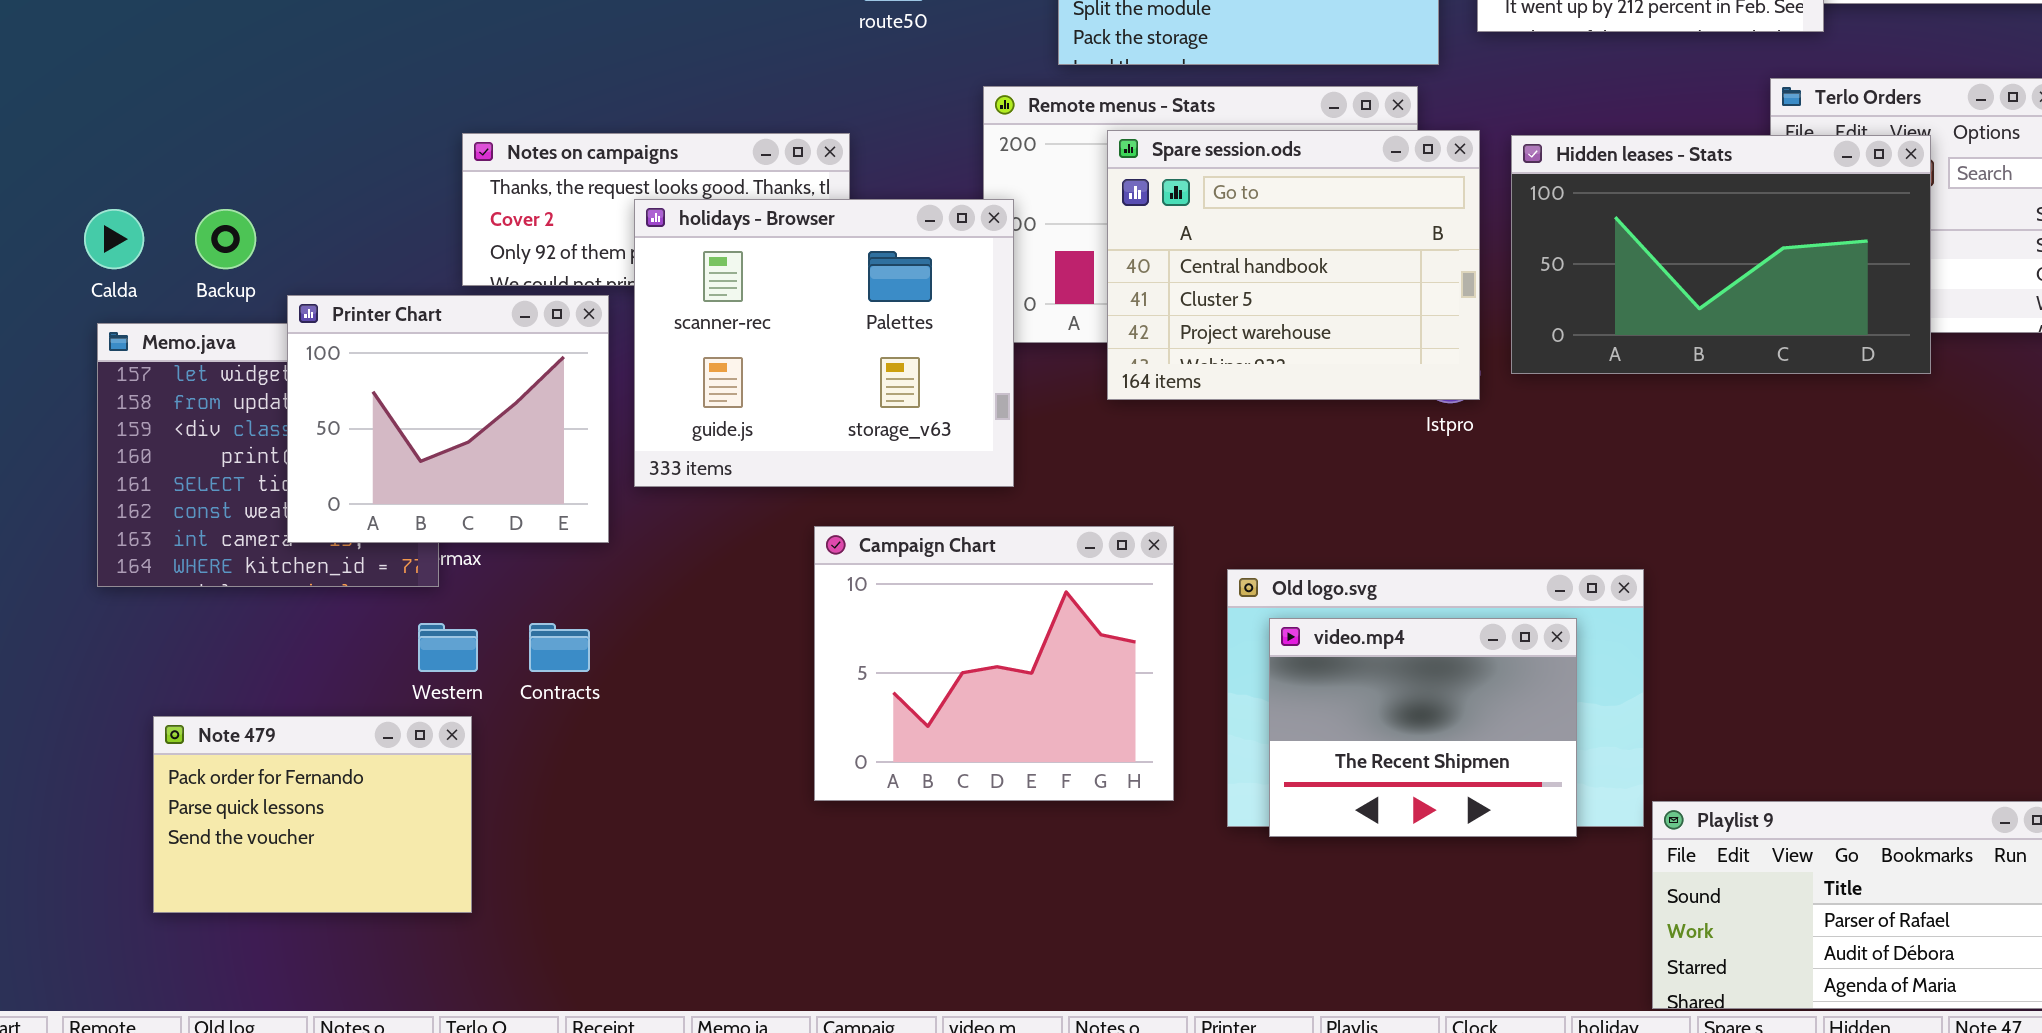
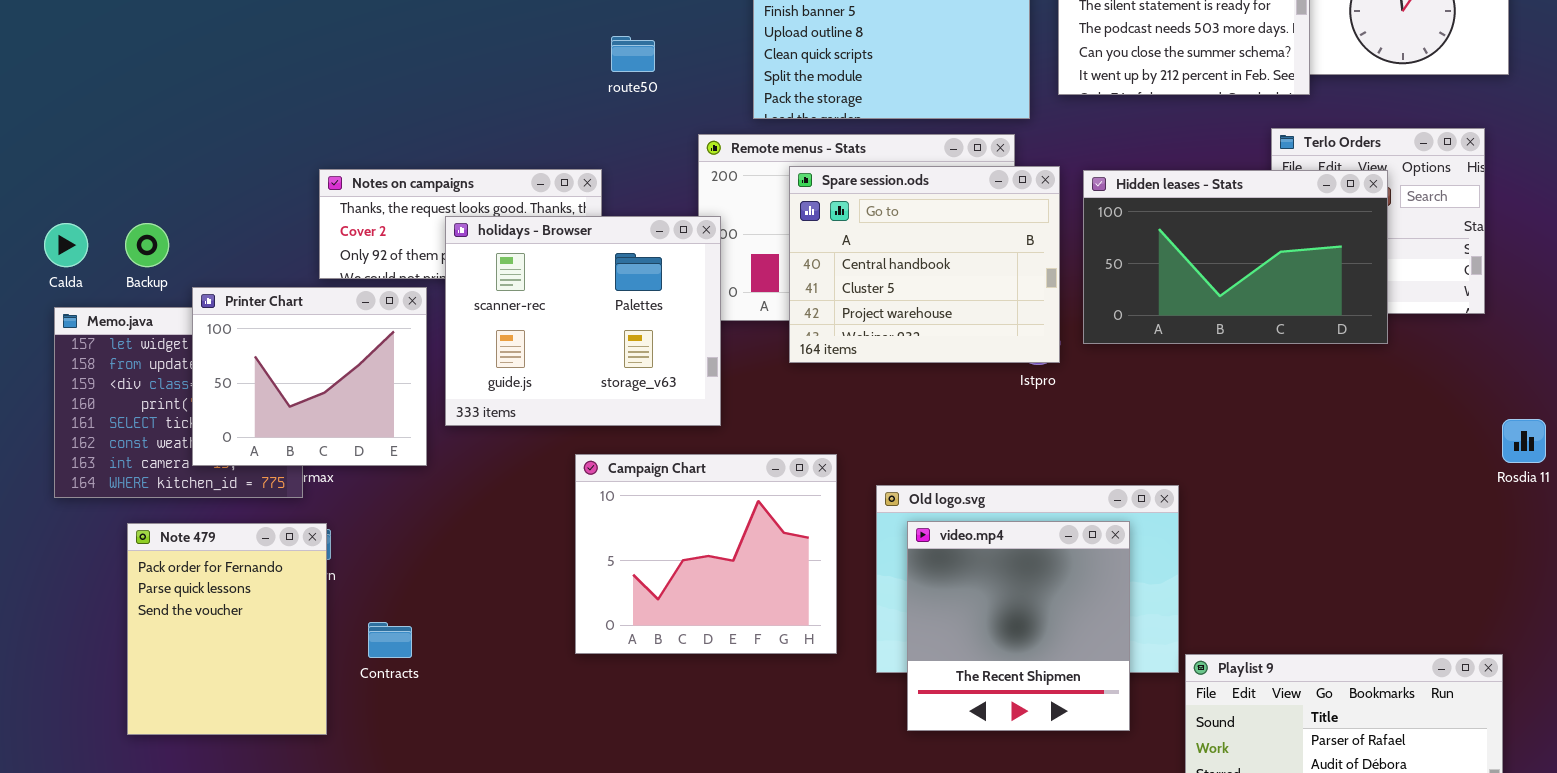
video.mp4: [1269,618,1577,837] -> [907,521,1130,731], resized
Contracts: [529,623,590,672] -> [368,622,412,658], moved
Note 479: [153,716,472,913] -> [127,523,327,735], resized

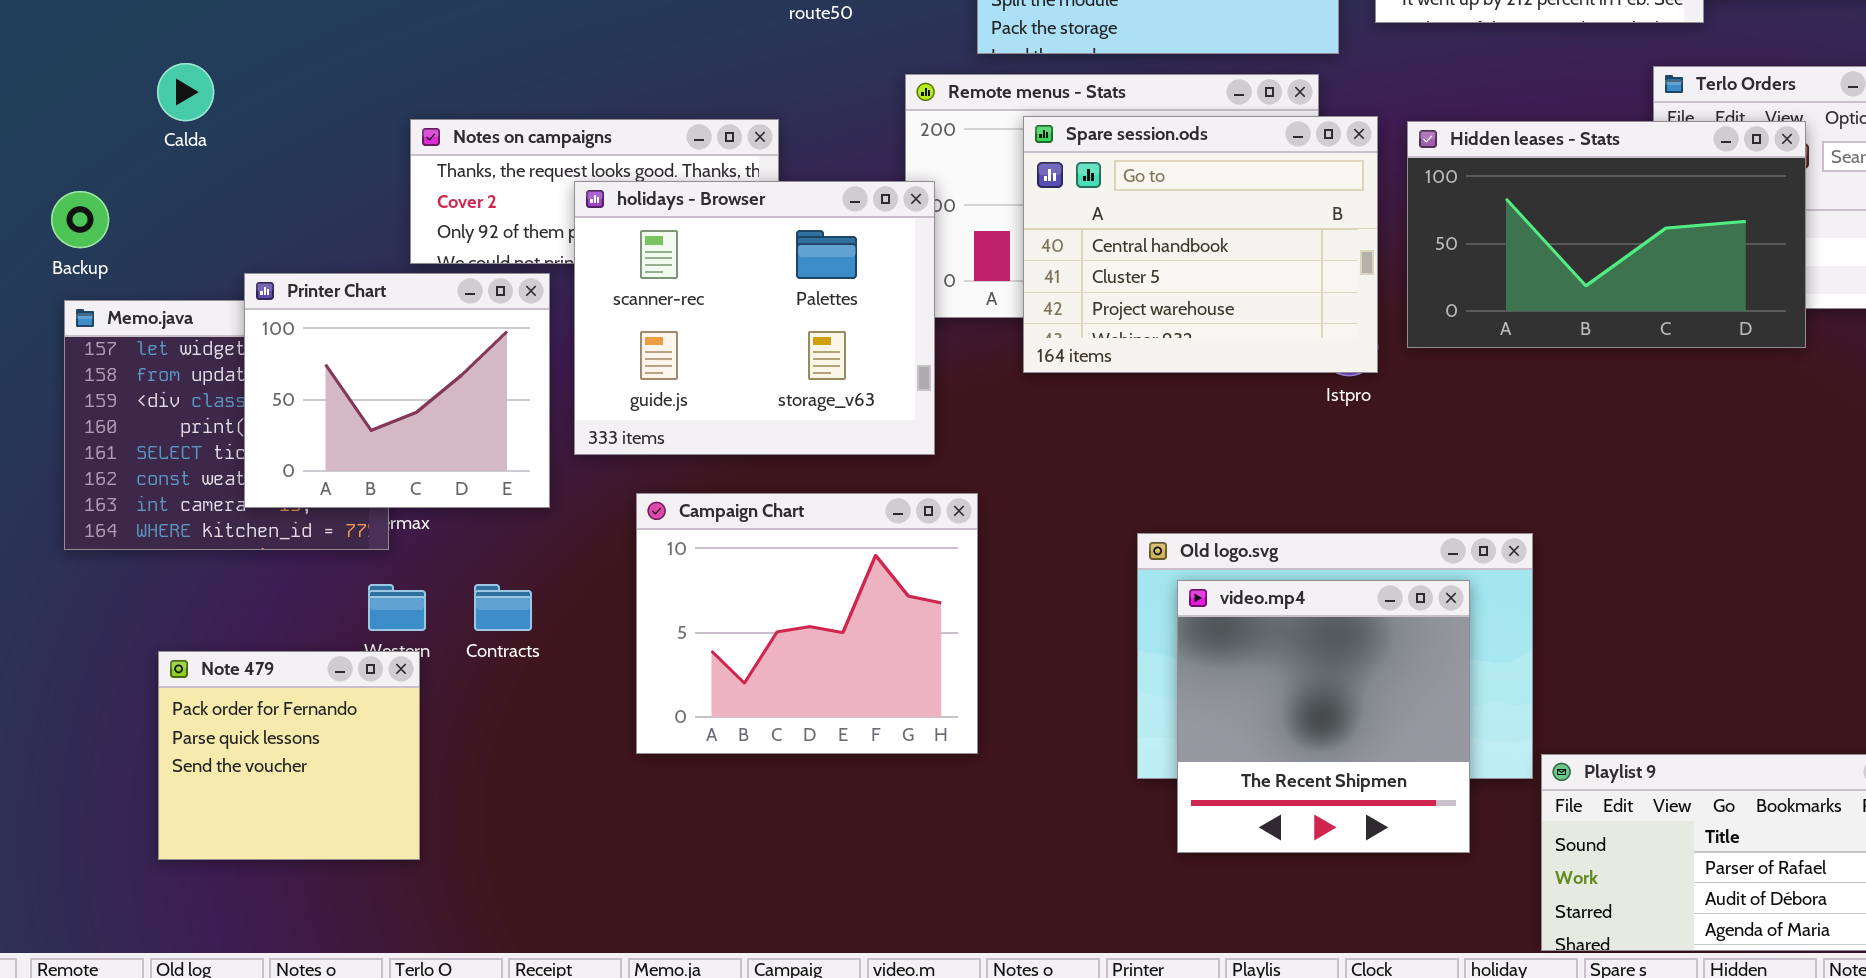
Calda: [44,223,88,267] -> [157,63,214,121], moved
Backup: [125,223,169,267] -> [51,191,109,248], moved
Campaign Chart: [575,454,837,654] -> [636,493,978,754], moved
Note 479: [127,523,327,735] -> [158,651,420,860], resized
Contracts: [368,622,412,658] -> [474,584,532,631], moved

